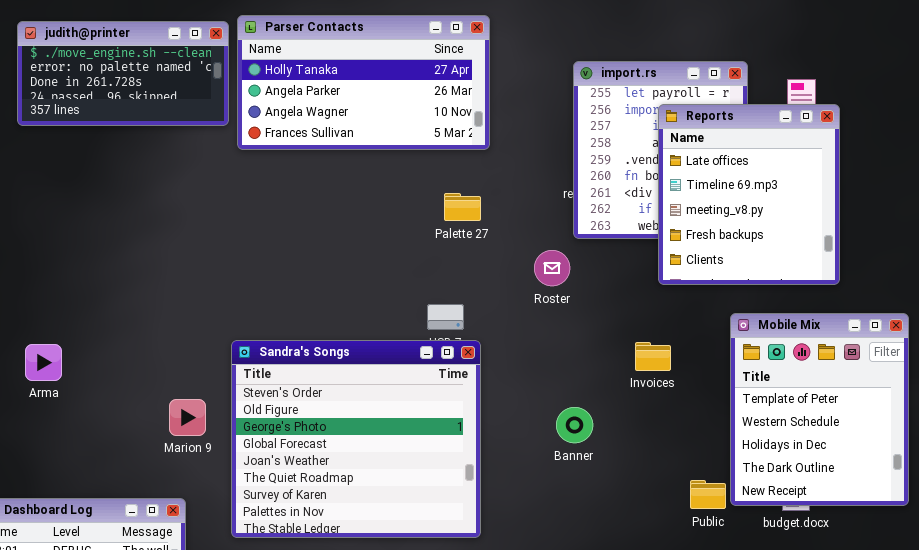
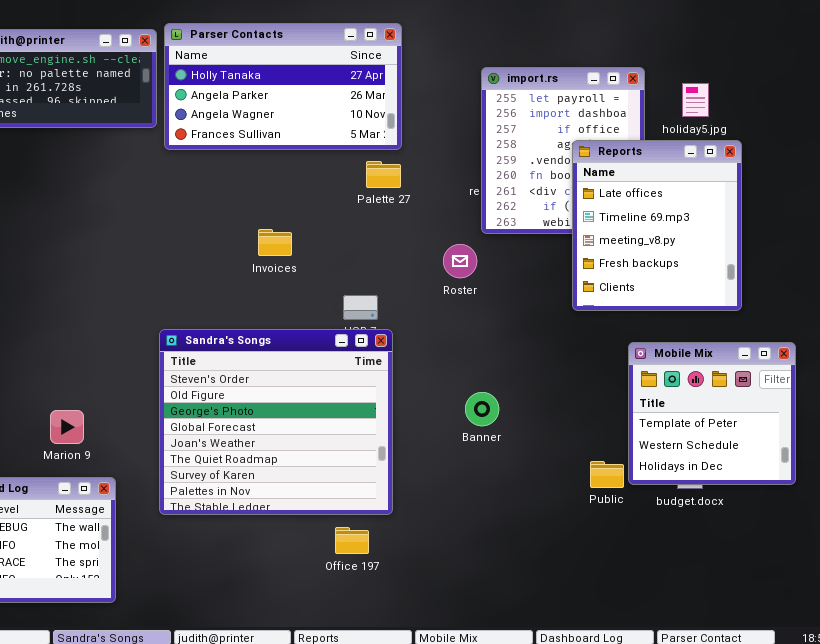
Reports: [658,104,840,285] -> [572,140,742,311], moved
Palette 27: [444,193,481,221] -> [366,161,401,188], moved
Mobile Mix: [730,313,909,506] -> [628,342,796,485], resized
Invoices: [635,342,671,371] -> [258,229,292,256], moved
Marion 9: [169,399,206,436] -> [50,410,84,444], moved

